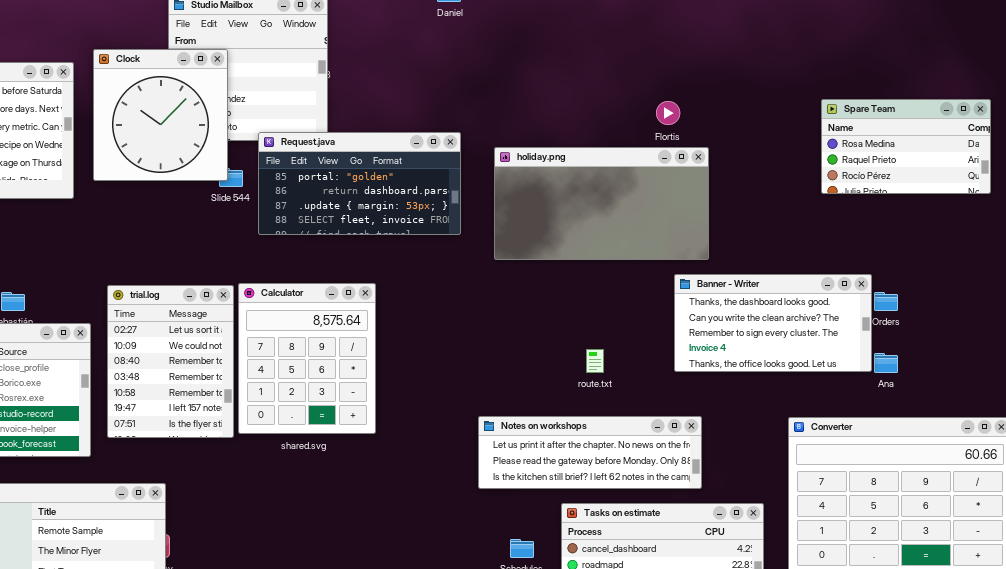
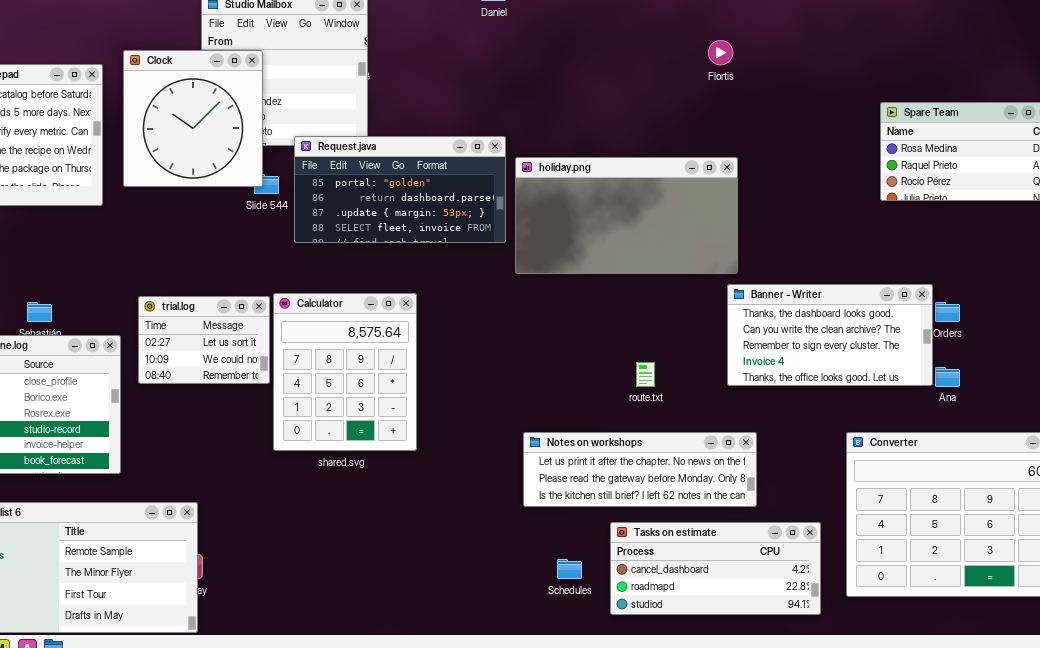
Flortis: [656,101,680,125] -> [708,40,733,65], moved
holiday.png: [494,147,709,260] -> [515,157,738,274], moved
trial.log: [107,285,234,438] -> [138,296,270,384], resized

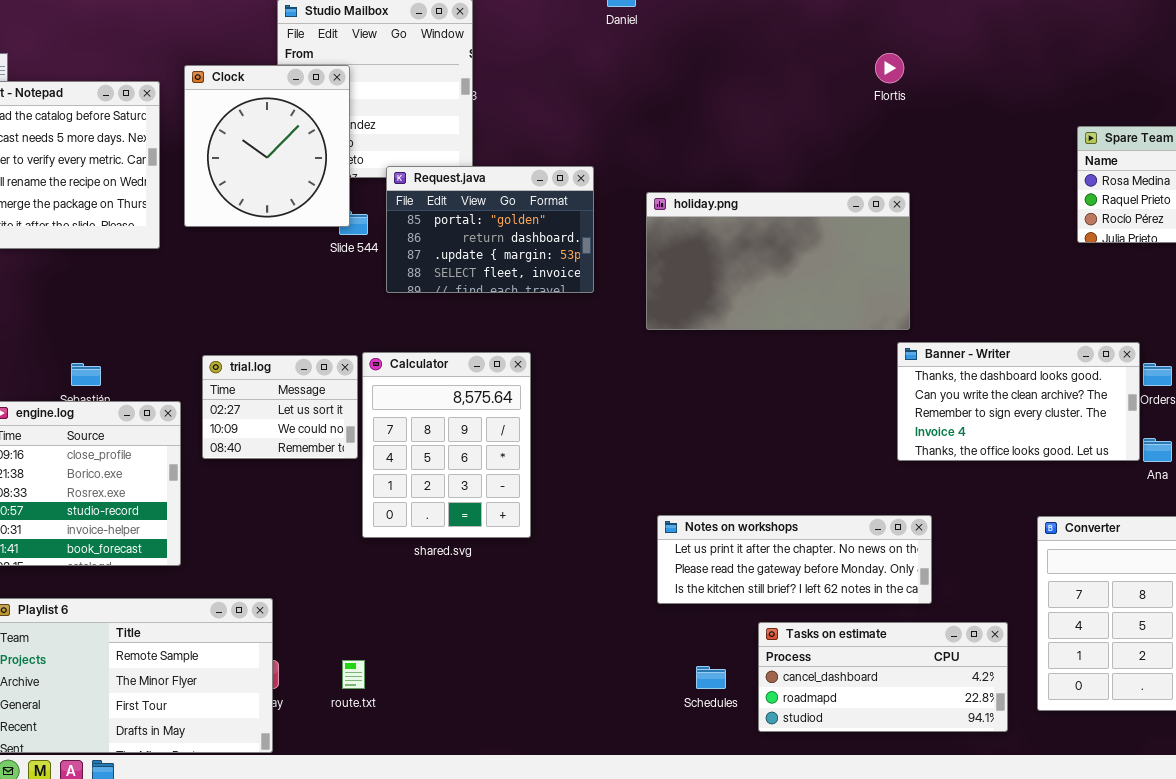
Request.java: [294,136,506,243] -> [386,166,594,293], resized
route.txt: [636,362,655,387] -> [342,660,365,689], moved

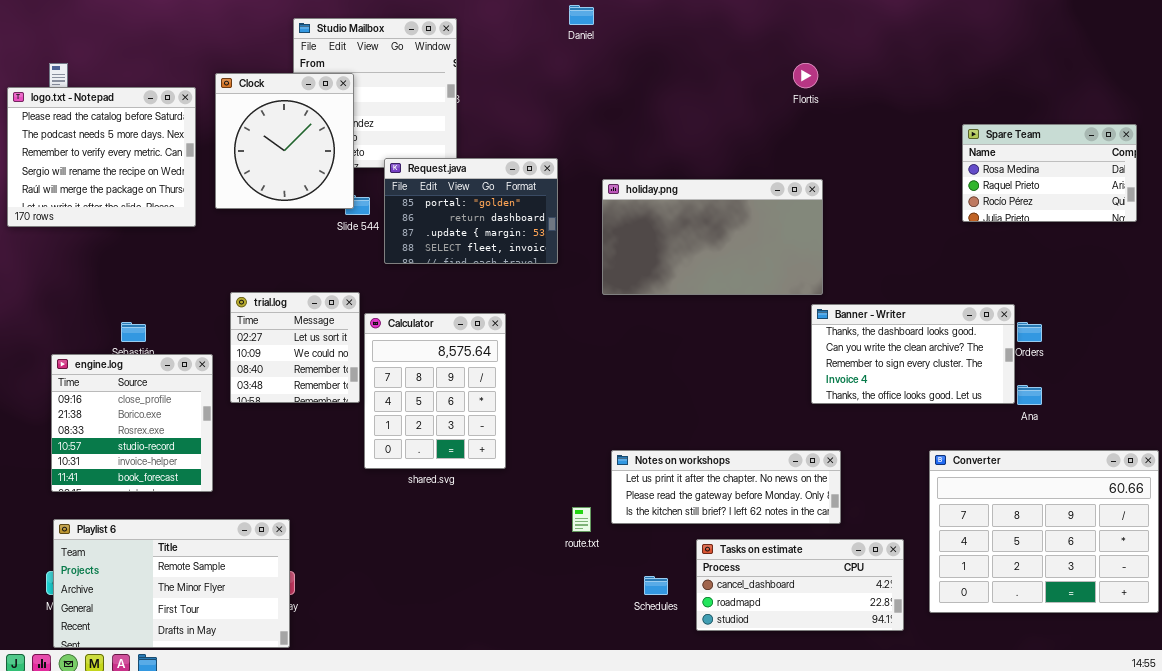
trial.log: [202,355,358,459] -> [230,292,360,403], resized
route.txt: [342,660,365,689] -> [572,507,591,532], moved

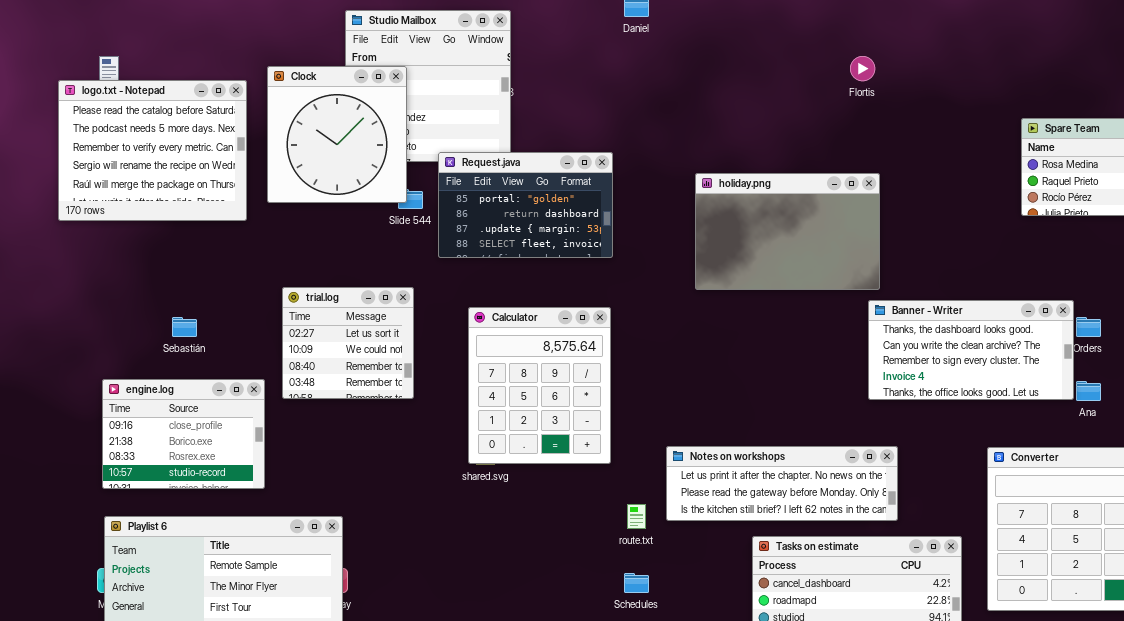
holiday.png: [602,179,823,295] -> [695,173,880,290], resized
Calculator: [364,313,506,469] -> [468,307,611,464], moved
engine.log: [51,354,213,492] -> [102,379,265,489], resized
Schedules: [644,576,668,595] -> [624,573,649,593], moved

